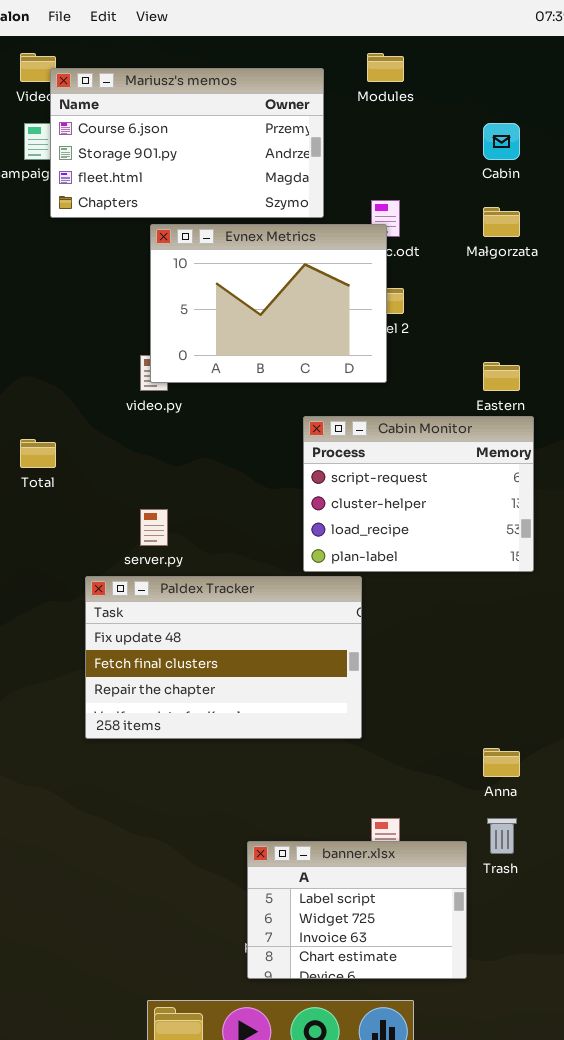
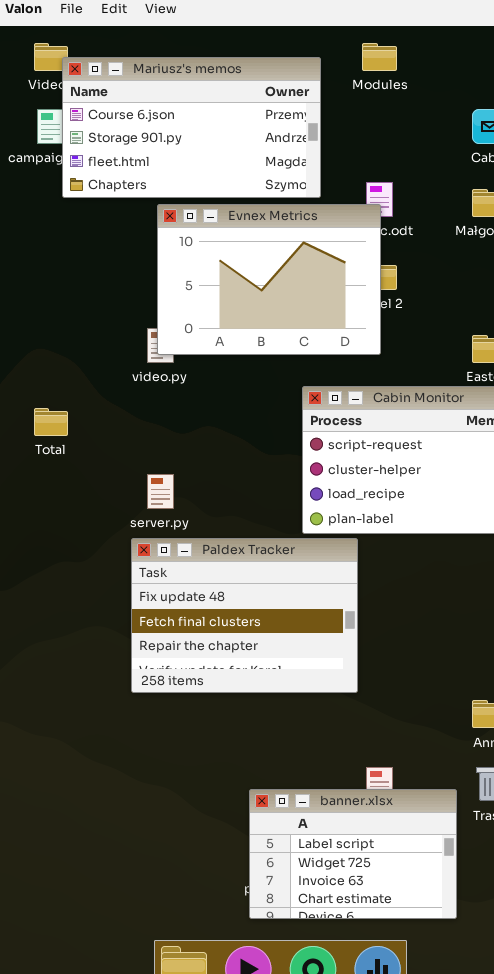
Paldex Tracker: [85,576,362,739] -> [131,538,358,693], resized

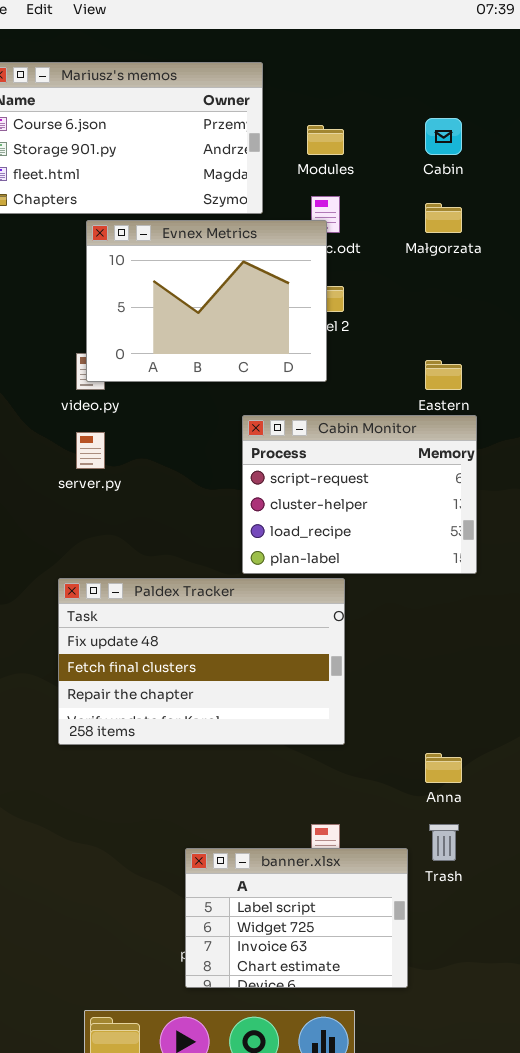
Modules: [362,43,397,71] -> [307,125,344,155], moved
server.py: [147,474,174,509] -> [76,432,105,469], moved
Paldex Tracker: [131,538,358,693] -> [58,578,345,745], resized

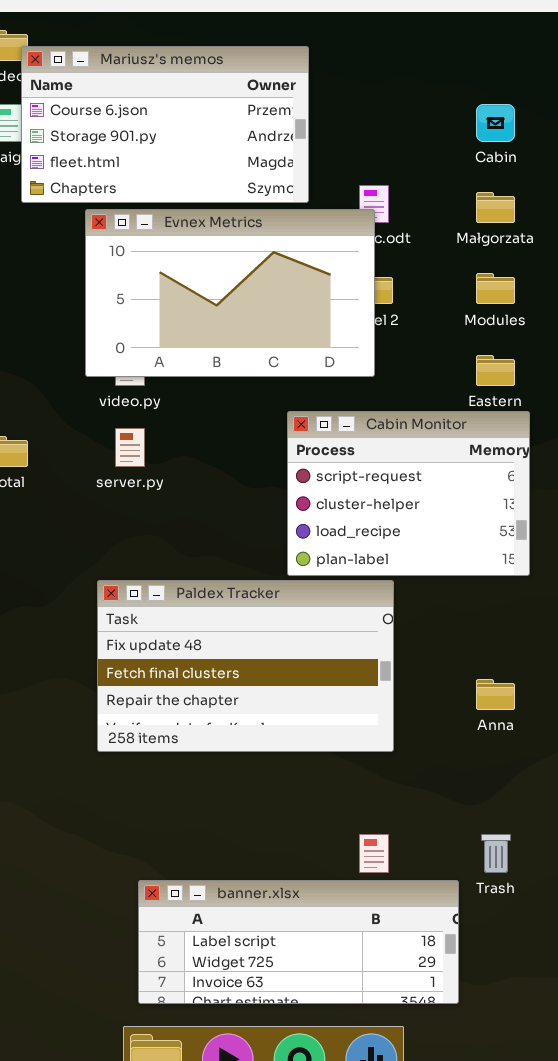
Modules: [307,125,344,155] -> [476,273,515,304], moved
Evnex Metrics: [86,220,327,382] -> [85,209,375,377], resized
Anna: [425,753,462,783] -> [476,679,515,710], moved
banner.xlsx: [185,848,408,988] -> [138,880,459,1004], resized

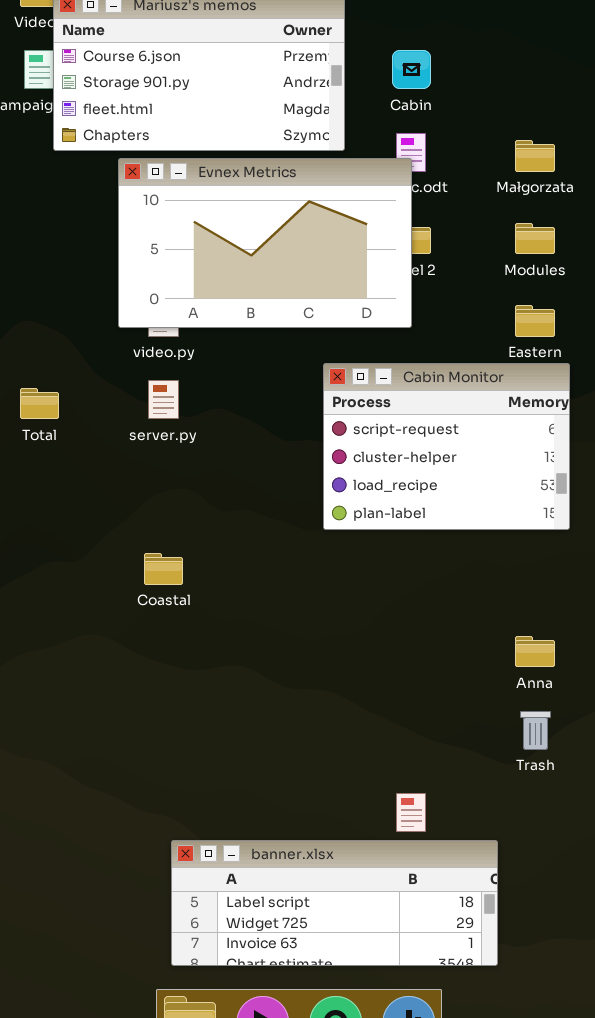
Cabin: [476,104,515,142] -> [392,50,431,89], moved
Paldex Tracker: [97,580,394,752] -> none, closed
Trash: [481,834,511,873] -> [520,711,551,750], moved

